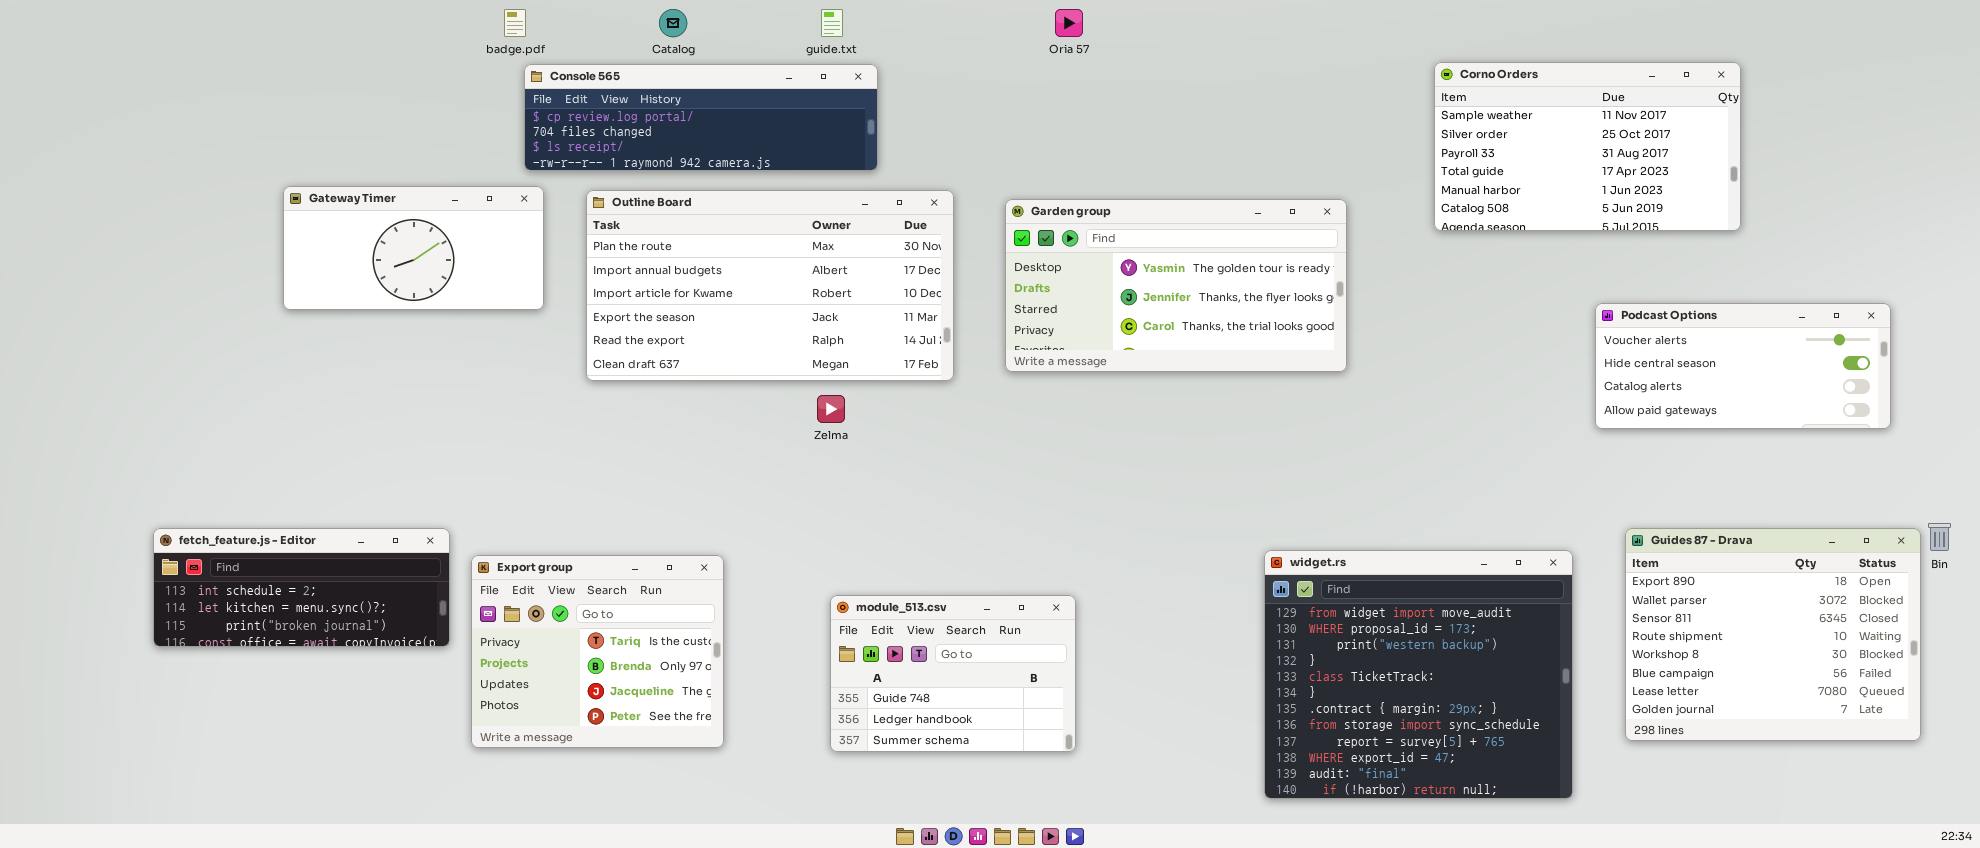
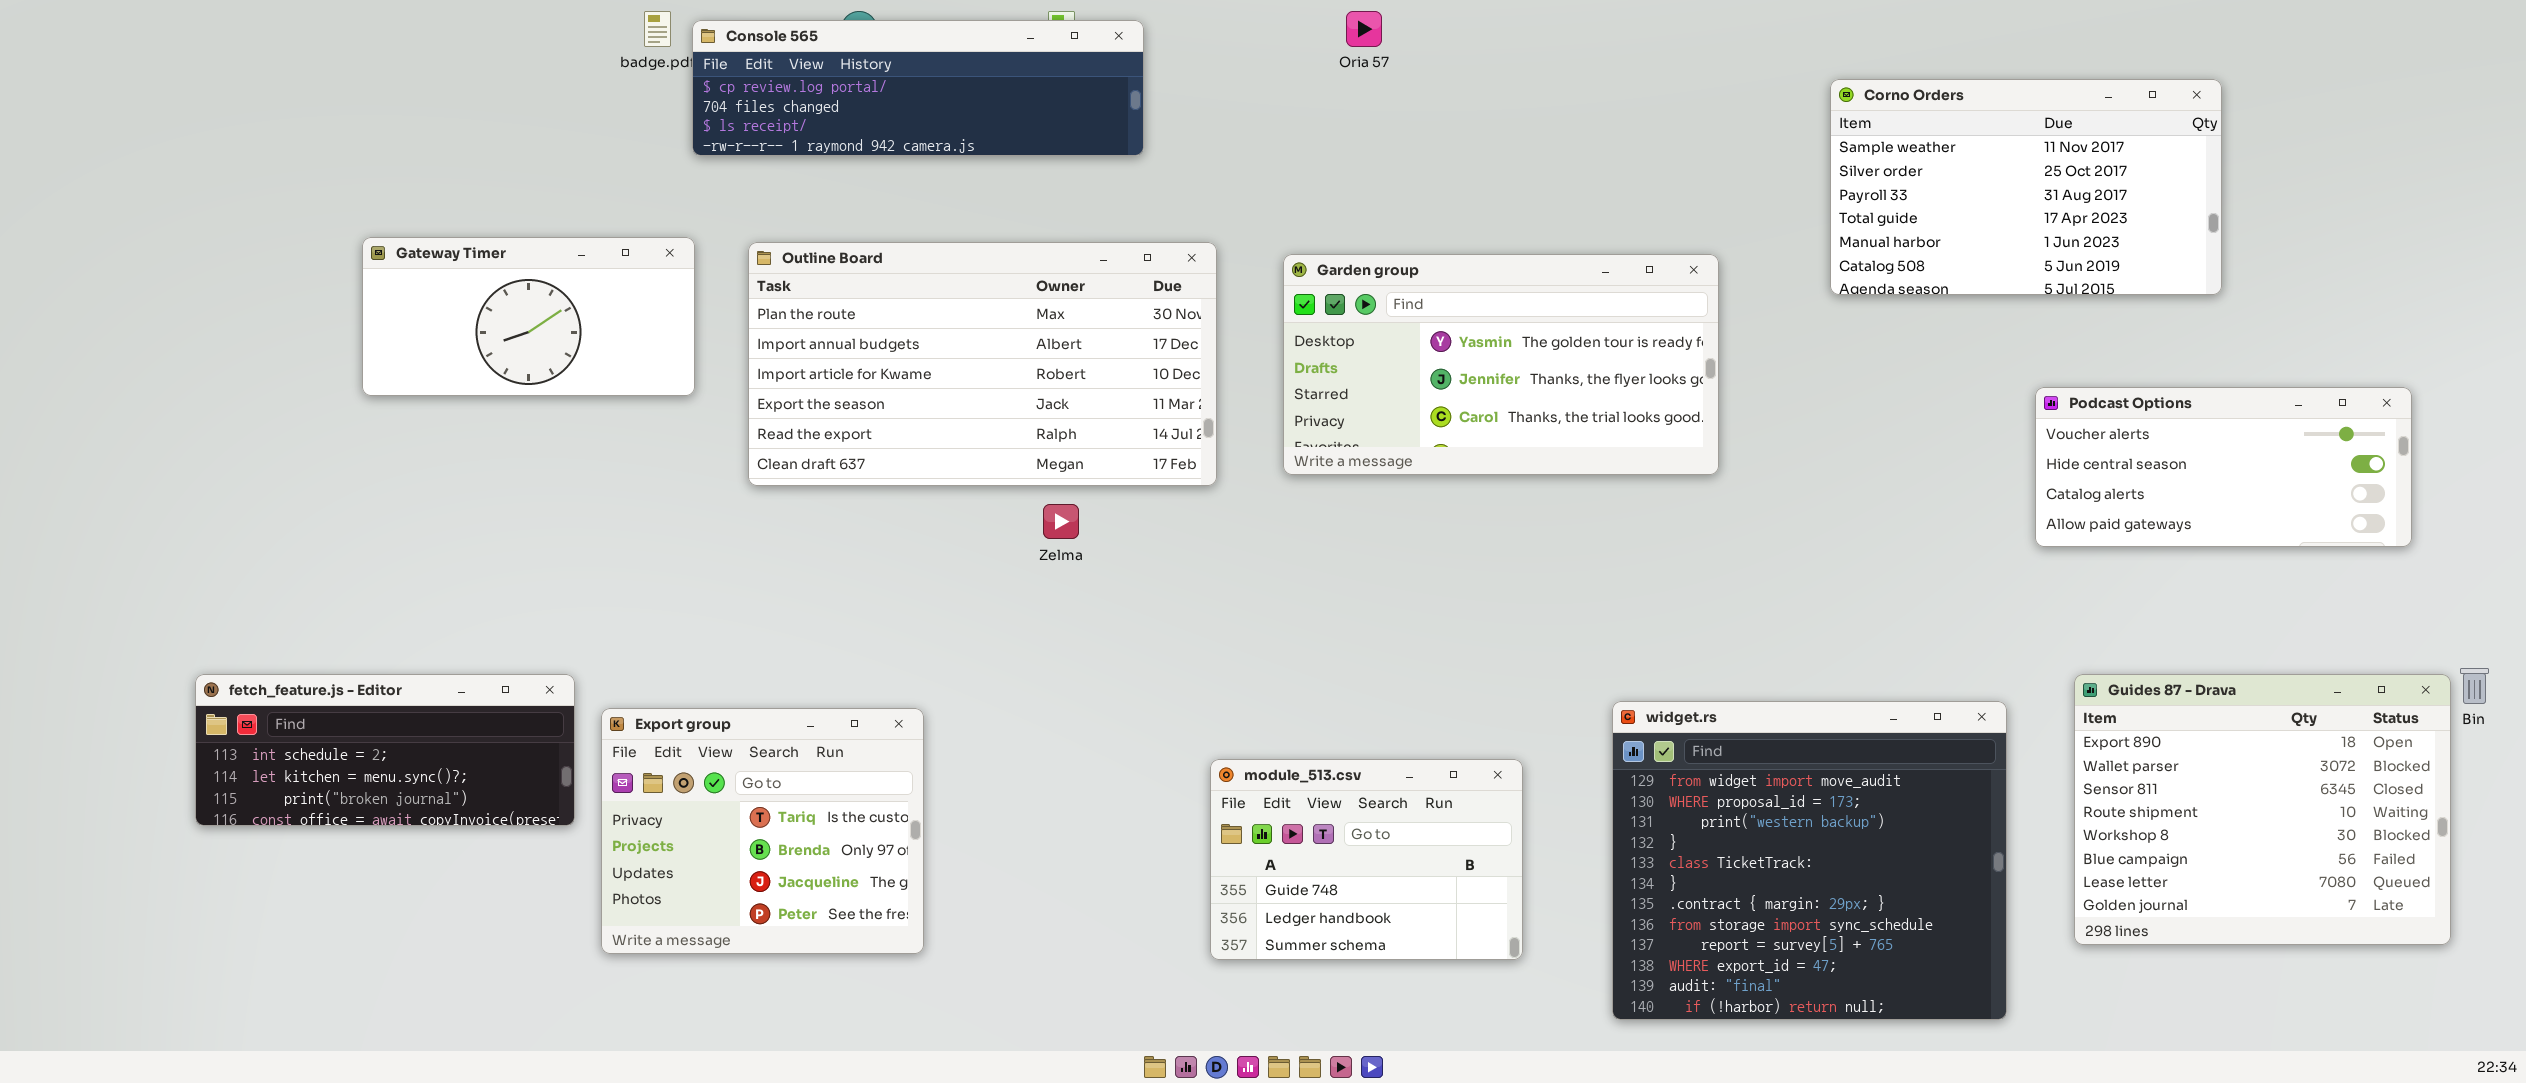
Console 565: [524,64,878,171] -> [692,20,1144,156], moved
module_513.csv: [830,595,1076,752] -> [1210,759,1523,960], moved

